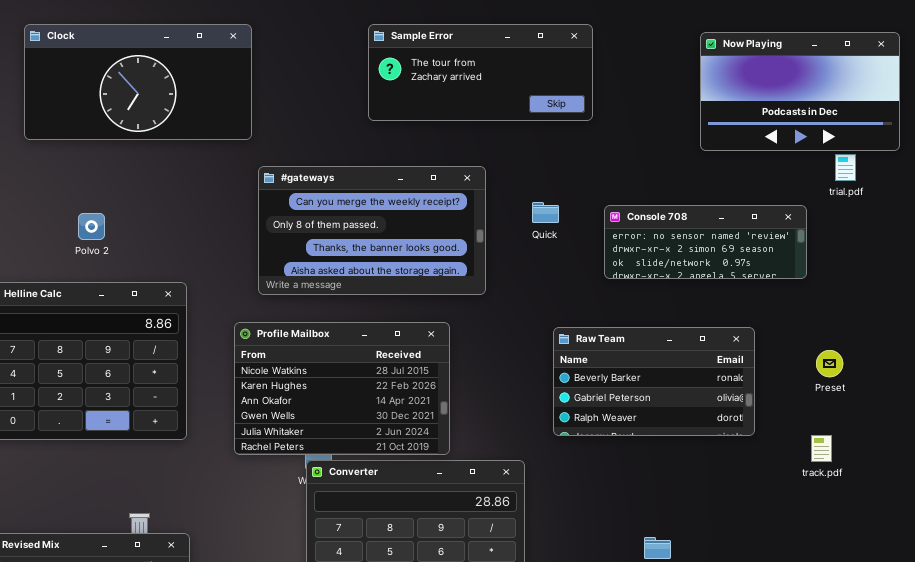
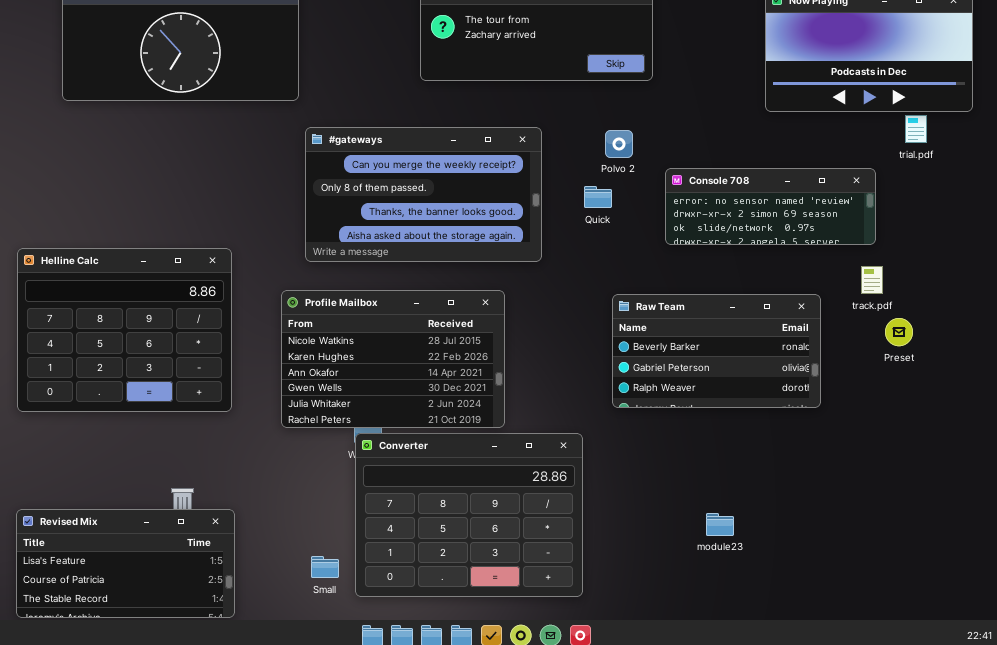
Quick: [532,202,559,223] -> [584,186,612,208], moved
Polvo 2: [78,213,105,240] -> [605,130,633,158], moved
track.pdf: [811,435,832,462] -> [861,266,883,294], moved

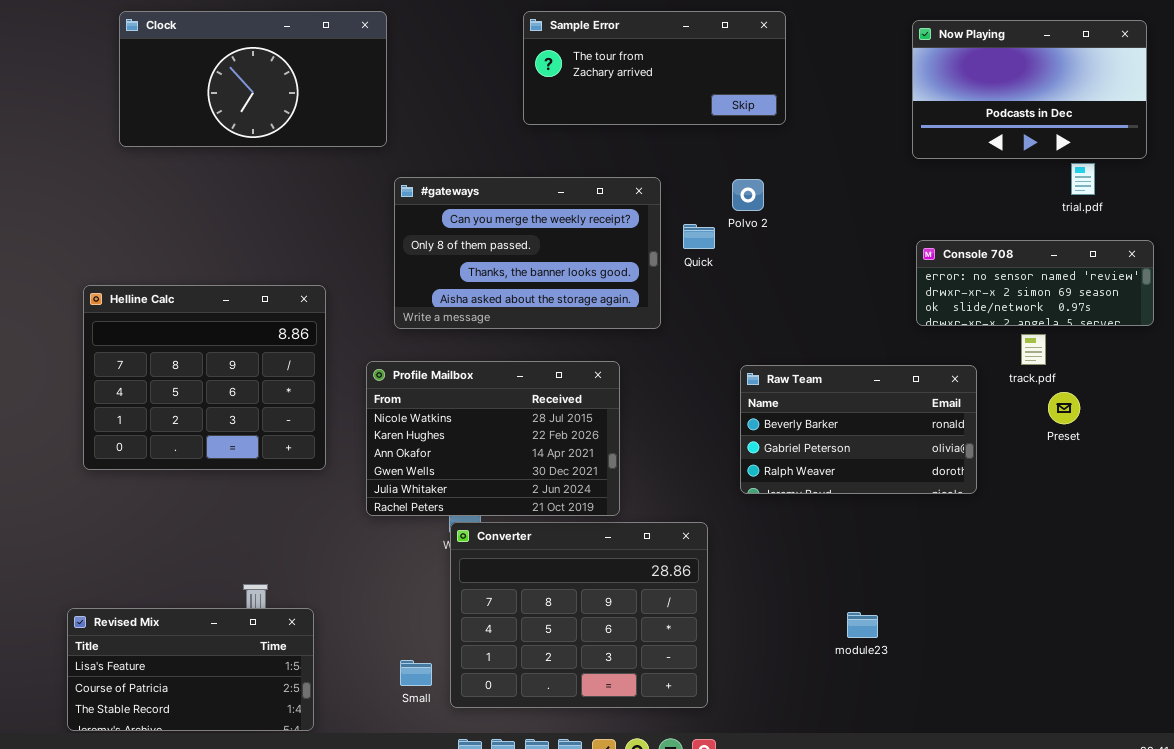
Console 708: [665,168,876,245] -> [916,240,1154,326], moved
Quick: [584,186,612,208] -> [683,224,715,249], moved
Helline Calc: [17,248,232,412] -> [83,285,326,470], moved

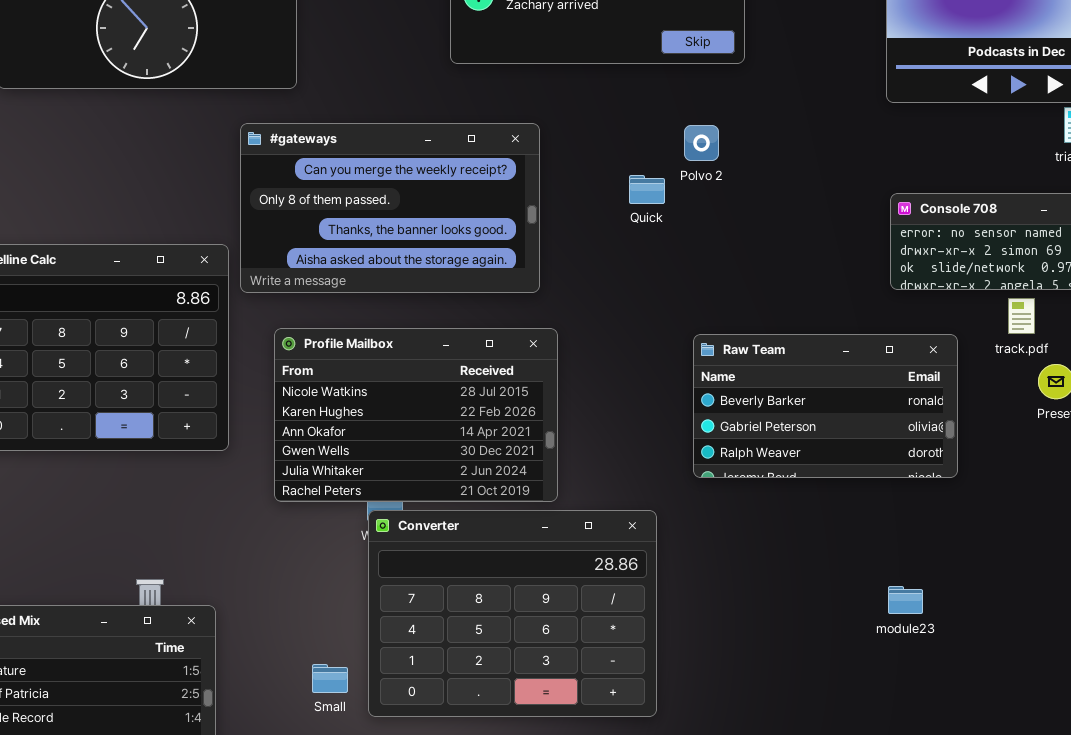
#gateways: [394,177,661,329] -> [240,123,540,293], moved
module23: [847,612,878,638] -> [888,586,923,614], moved

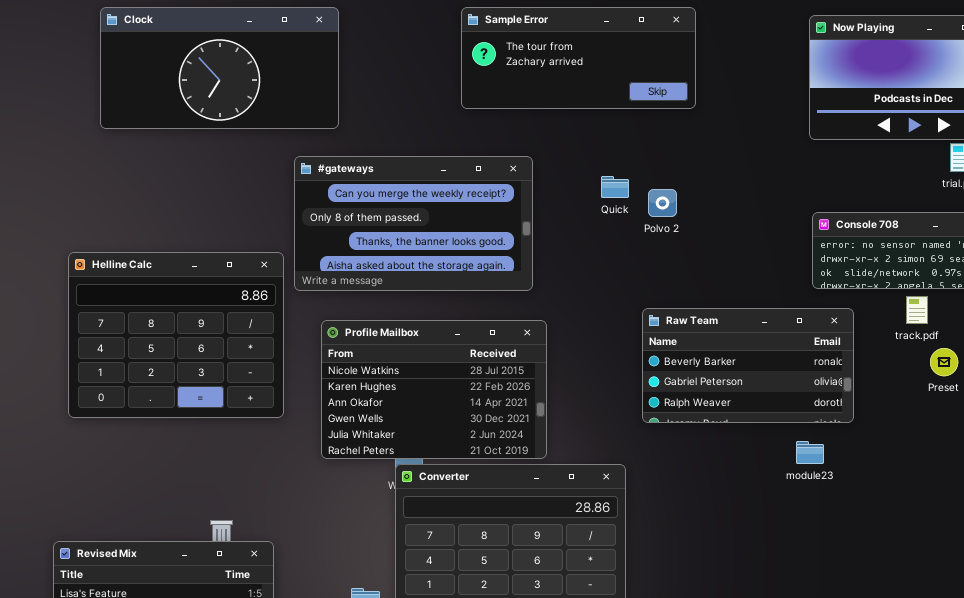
Polvo 2: [684,125,719,161] -> [648,189,677,217], moved
Quick: [629,175,665,204] -> [601,176,629,198], moved
Raw Team: [693,334,958,478] -> [642,308,854,423], moved
module23: [888,586,923,614] -> [796,441,824,464], moved

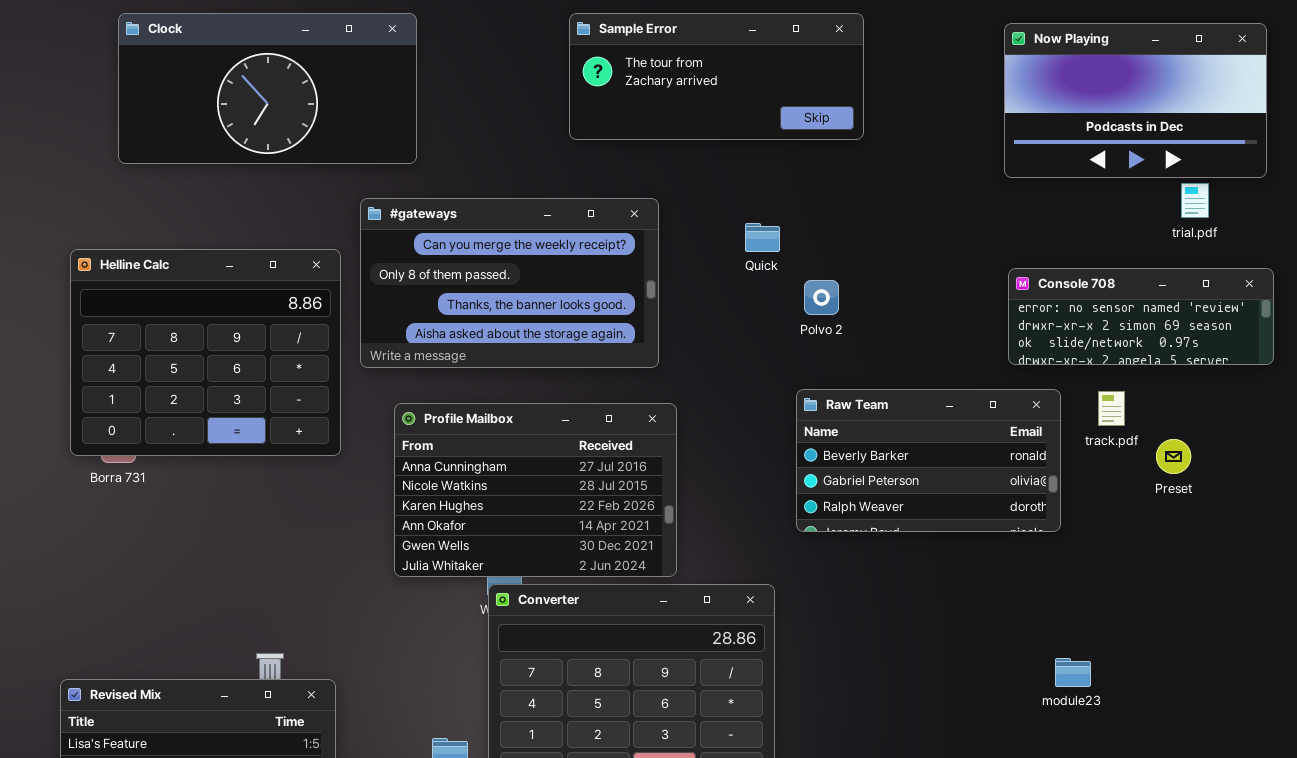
Polvo 2: [648,189,677,217] -> [804,280,839,315], moved
Helline Calc: [68,252,284,418] -> [70,249,341,456], moved
track.pdf: [906,296,928,324] -> [1098,391,1125,426], moved
Profile Mailbox: [321,320,547,459] -> [394,403,677,577], scrolled up 1 row
module23: [796,441,824,464] -> [1055,658,1091,687], moved

